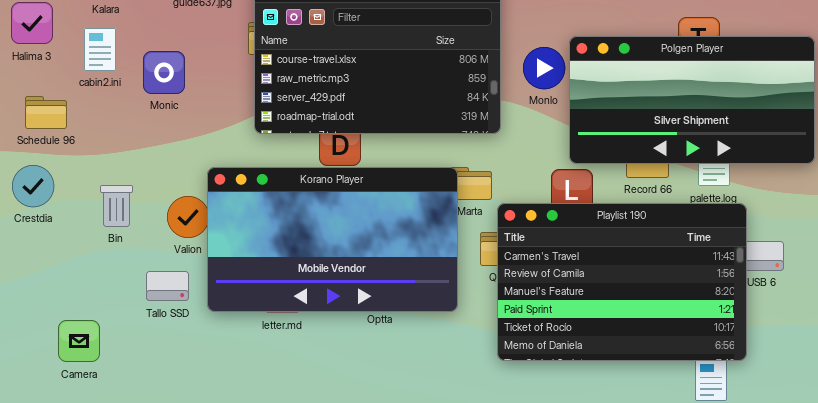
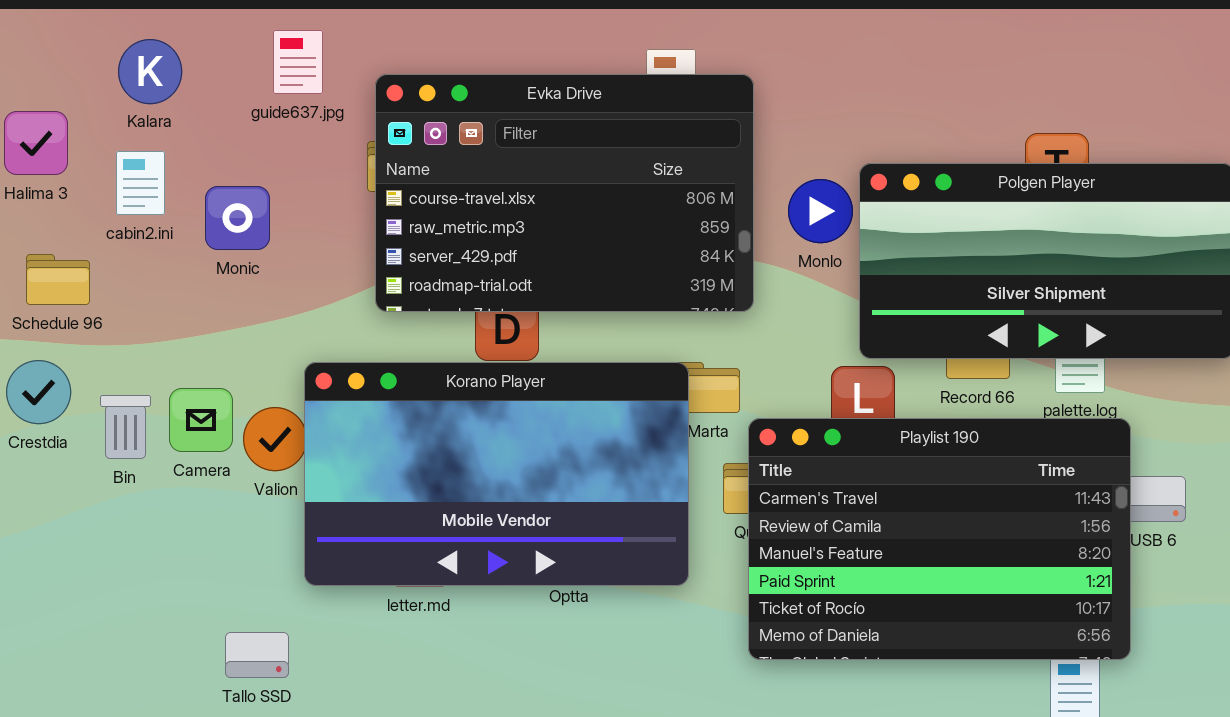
Bin: [100,185,133,227] -> [100,395,151,459], moved
Tallo SSD: [146,271,189,301] -> [225,632,289,678], moved
Camera: [58,320,100,362] -> [169,388,233,452], moved

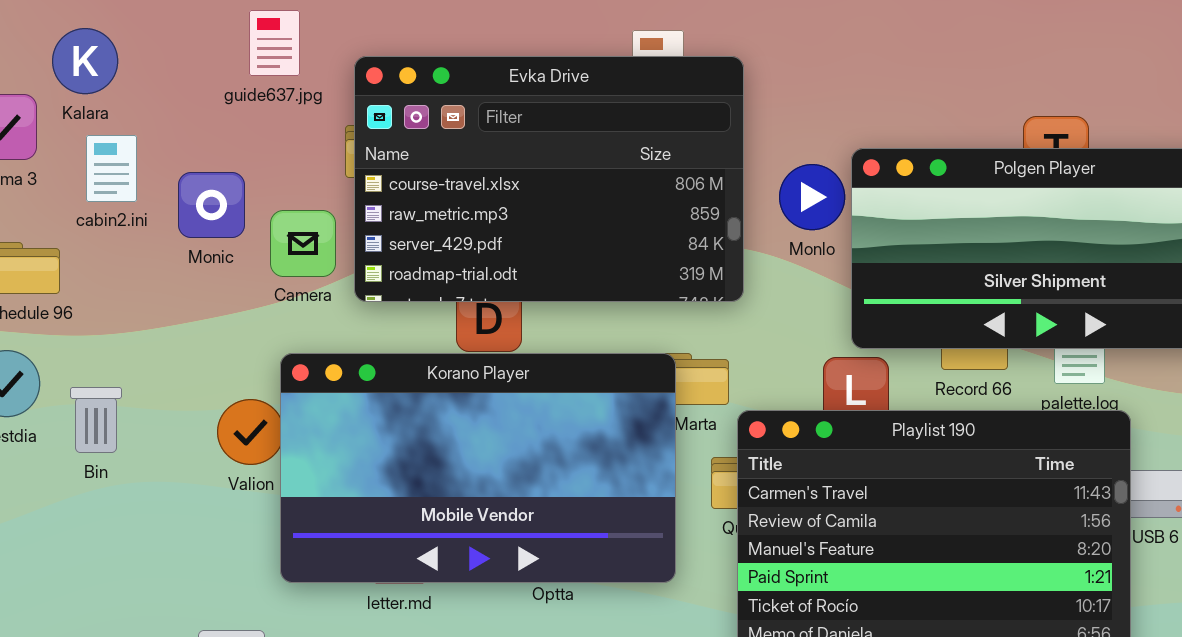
Kalara: [118,39,182,104] -> [52,28,118,94], moved
Camera: [169,388,233,452] -> [270,210,336,277], moved

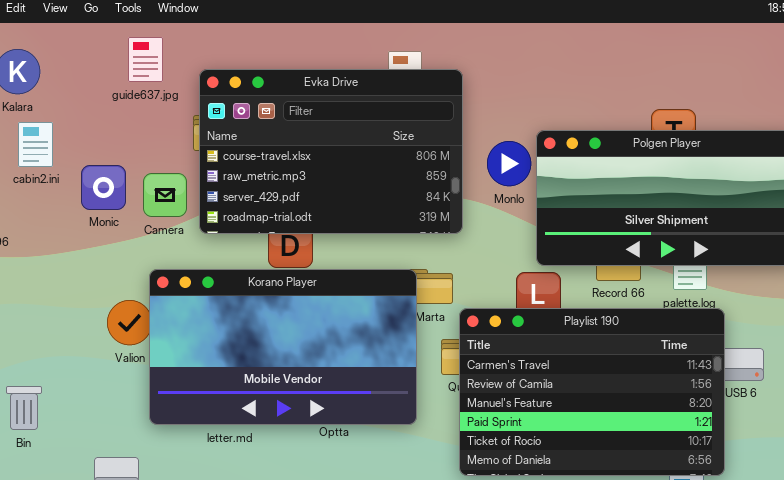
Monic: [178,172,245,238] -> [81,165,126,210], moved
Bin: [70,387,122,453] -> [6,386,42,430], moved

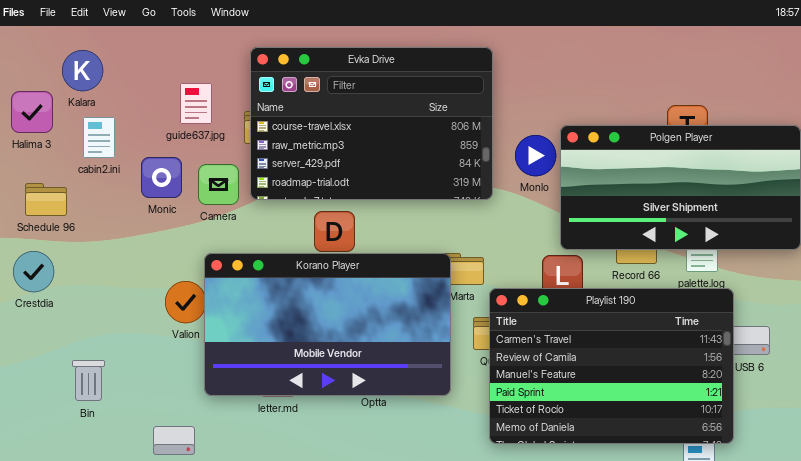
guide637.jpg: [128,37,163,82] -> [180,83,212,124], moved
Evka Drive: [199,69,463,234] -> [250,47,493,200], moved

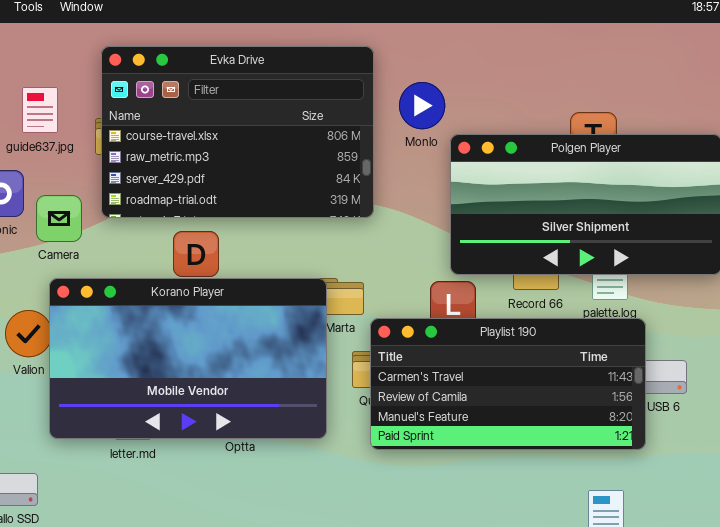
Monlo: [515,135,556,176] -> [399,82,445,129], moved
Camera: [198,164,239,205] -> [36,195,82,242], moved
Playlist 190: [489,288,734,444] -> [370,318,646,450], resized

